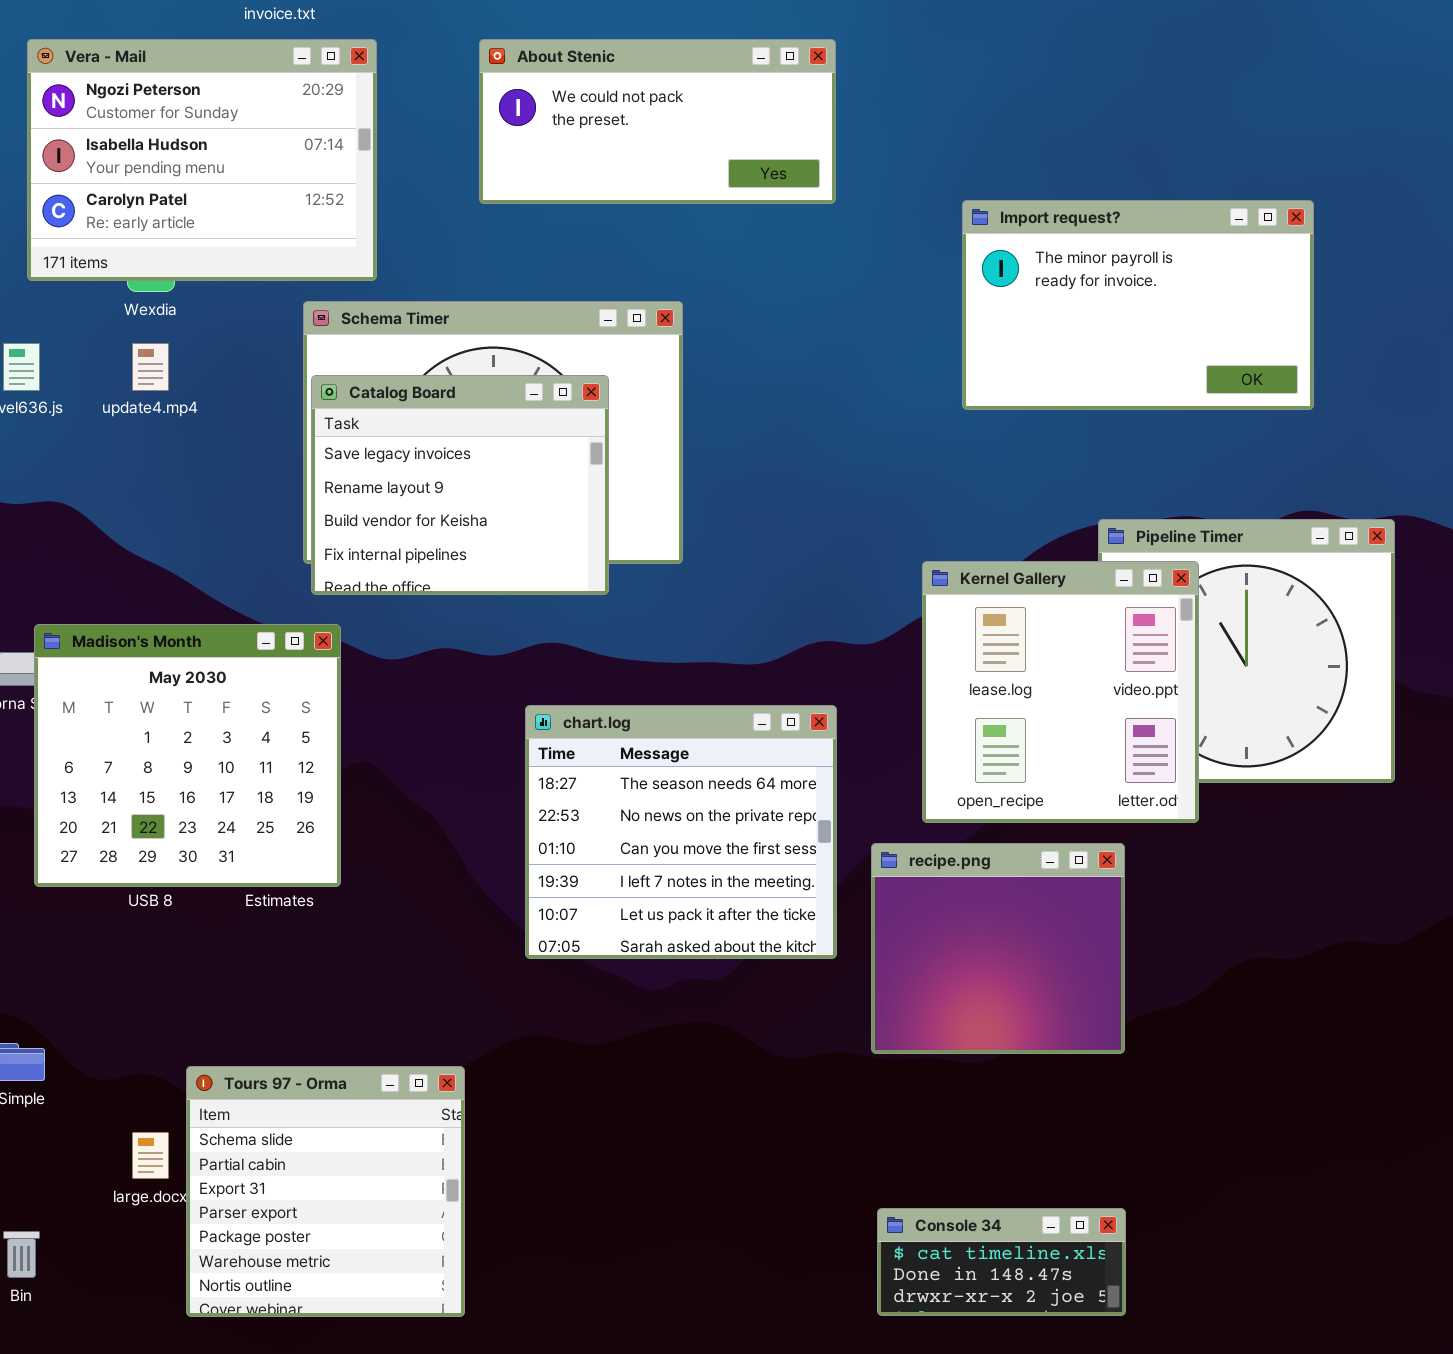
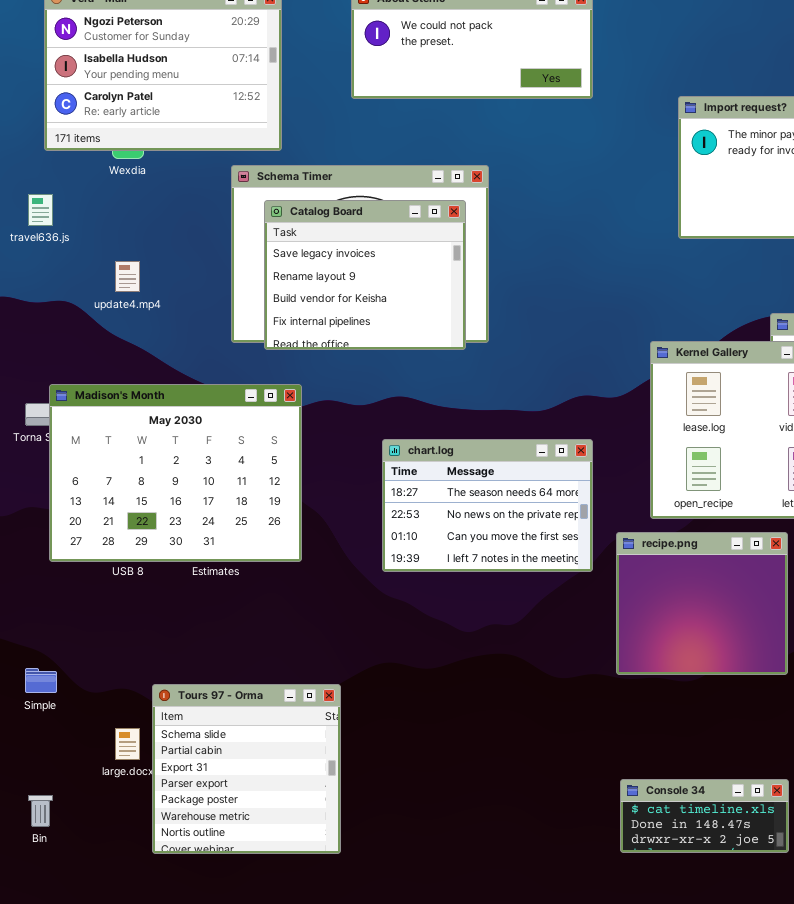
update4.mp4: [132,343,169,391] -> [115,261,140,292], moved
Catalog Board: [311,375,609,595] -> [264,200,466,350], moved
Madison's Month: [34,624,341,887] -> [49,384,302,562], resized
chart.log: [525,705,837,959] -> [382,439,593,572], resized

